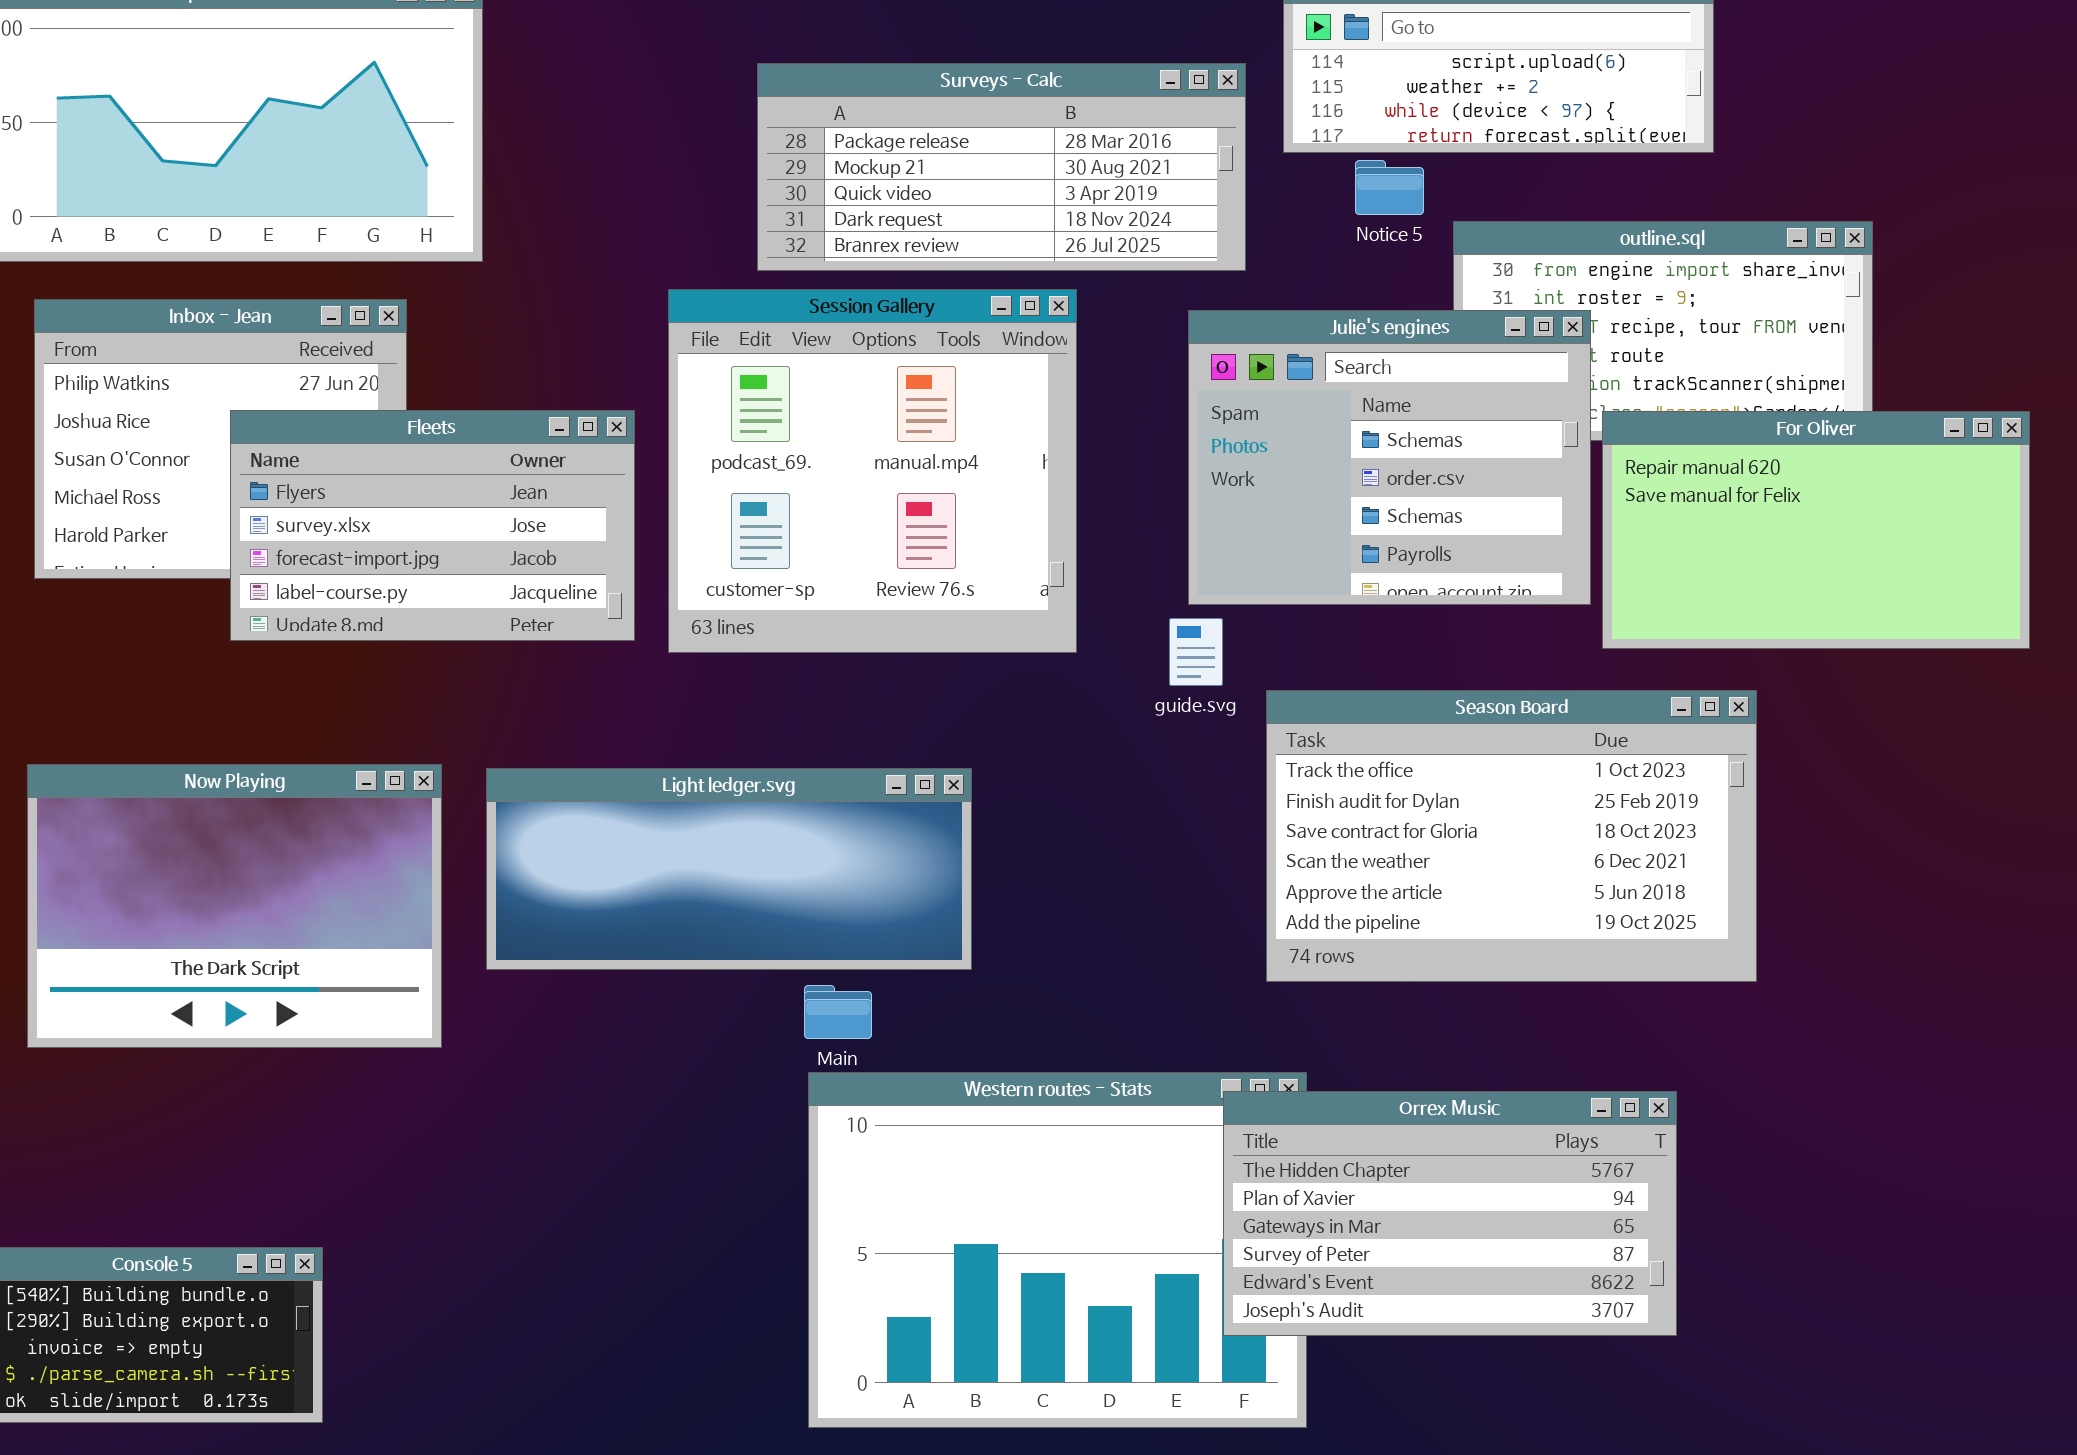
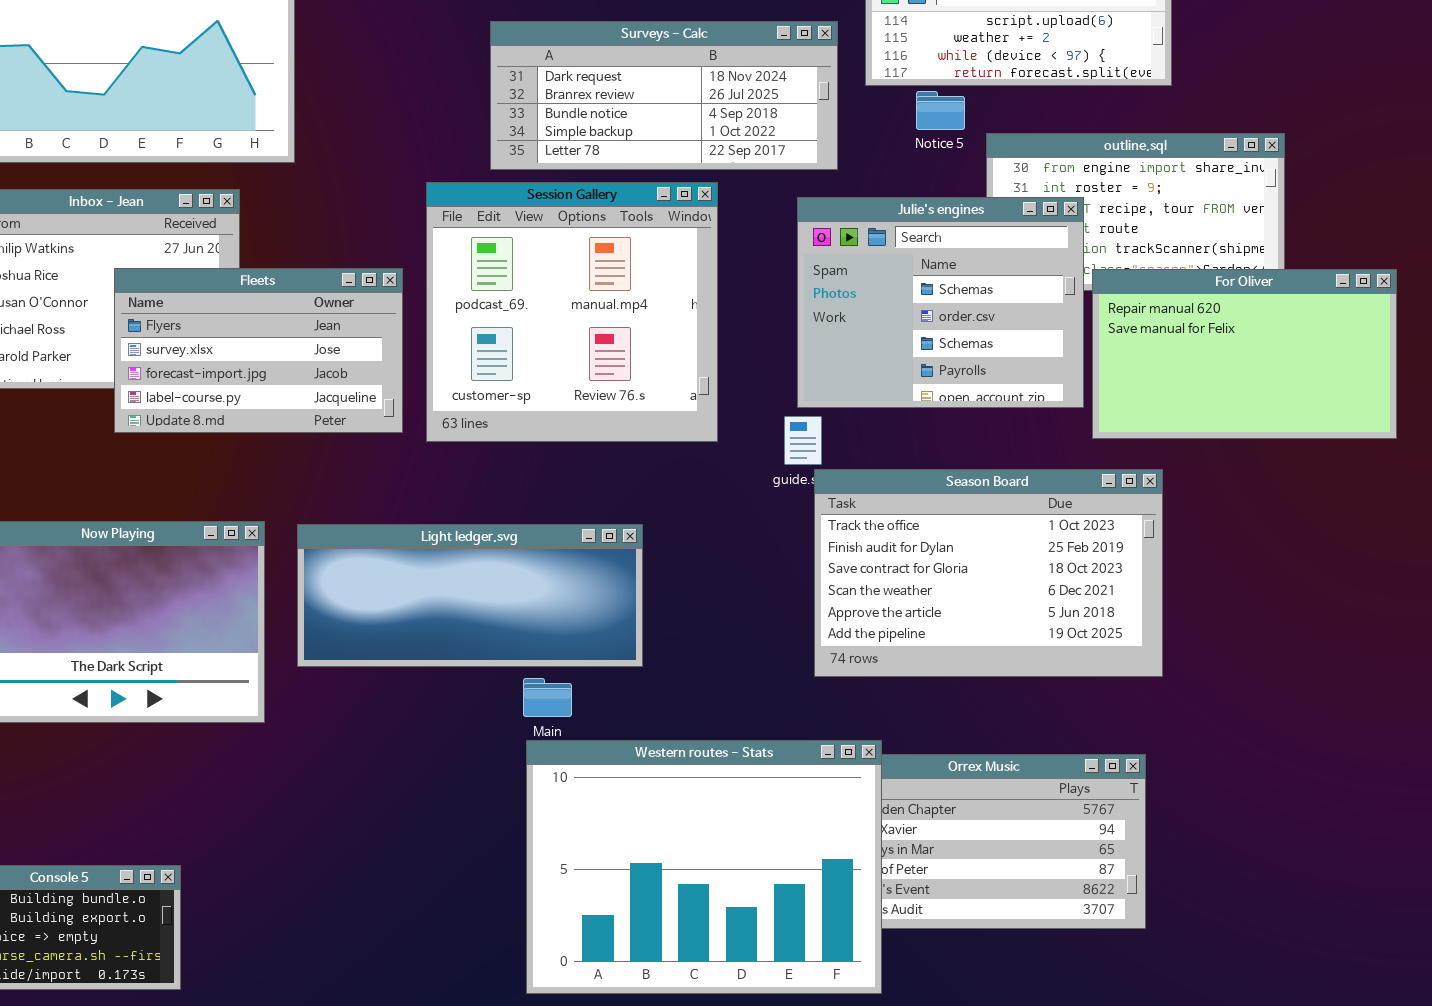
Surveys - Calc: [757,63,1246,271] -> [490,21,838,170], scrolled down 3 rows
Season Board: [1266,690,1757,982] -> [814,469,1163,677], moved
Western routes - Stats: [808,1072,1307,1428] -> [526,740,882,994], raised

